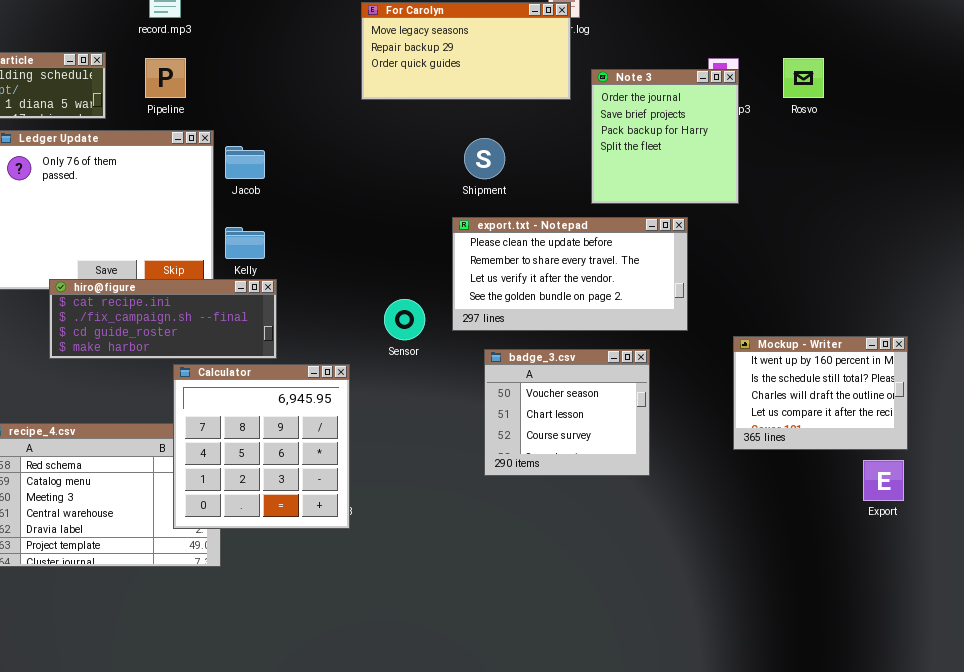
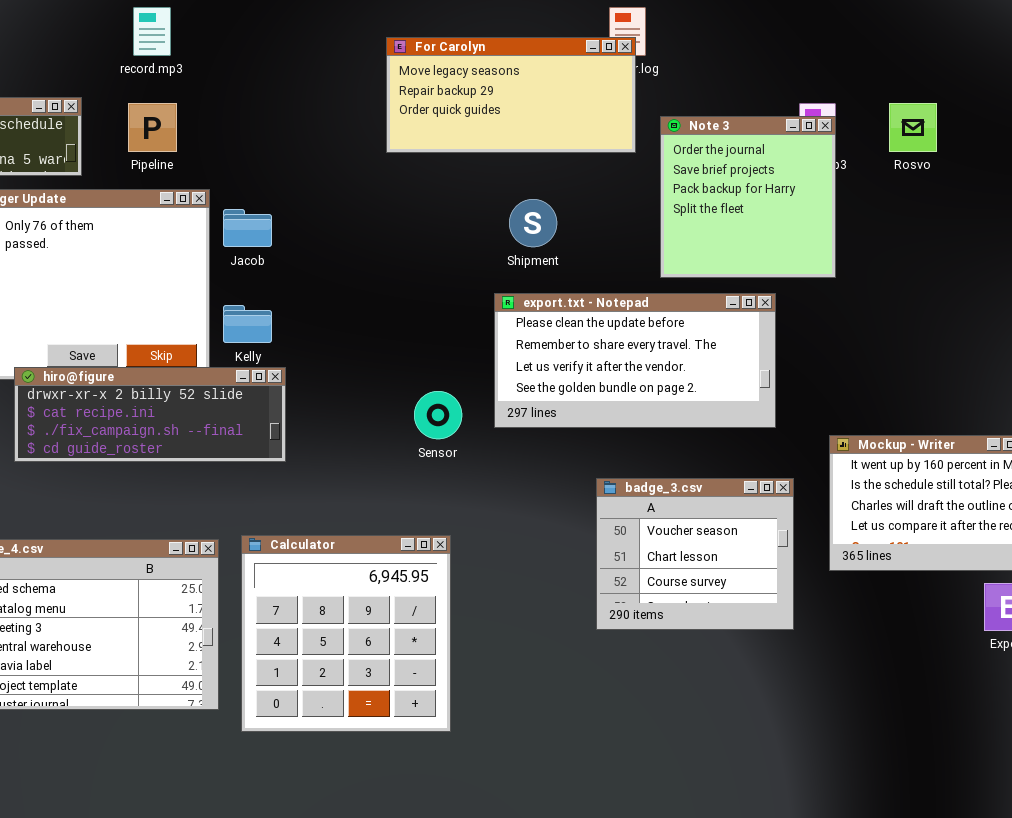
hiro@figure: [49,279,277,359] -> [14,367,286,462], scrolled up 1 row
badge_3.csv: [484,349,650,476] -> [596,478,794,630], moved
Calculator: [173,364,350,529] -> [241,535,451,732], moved

